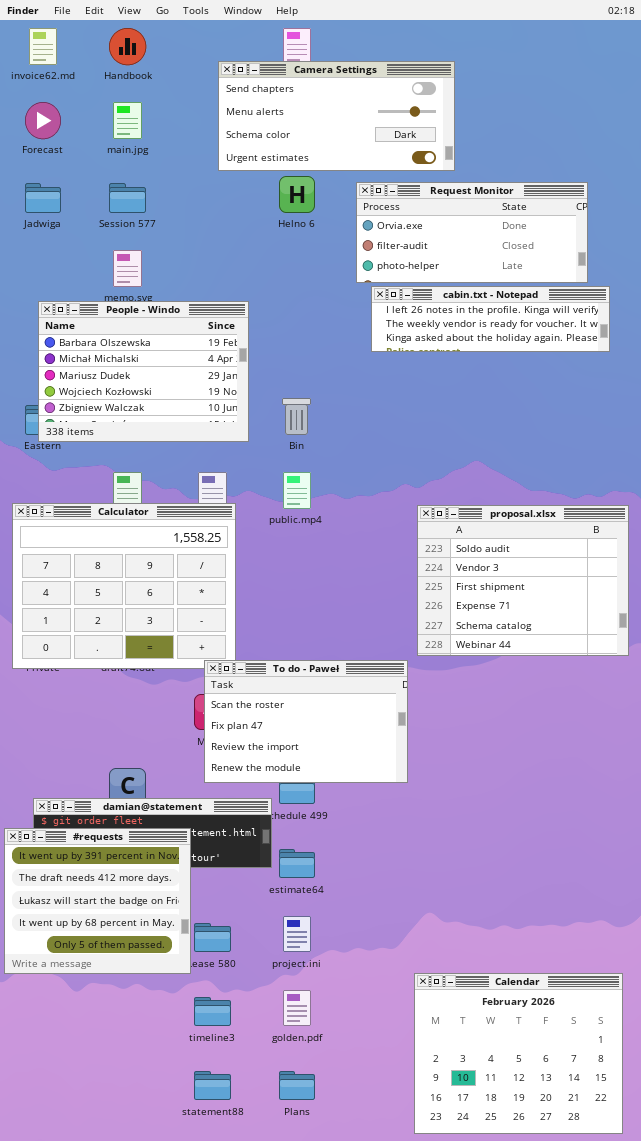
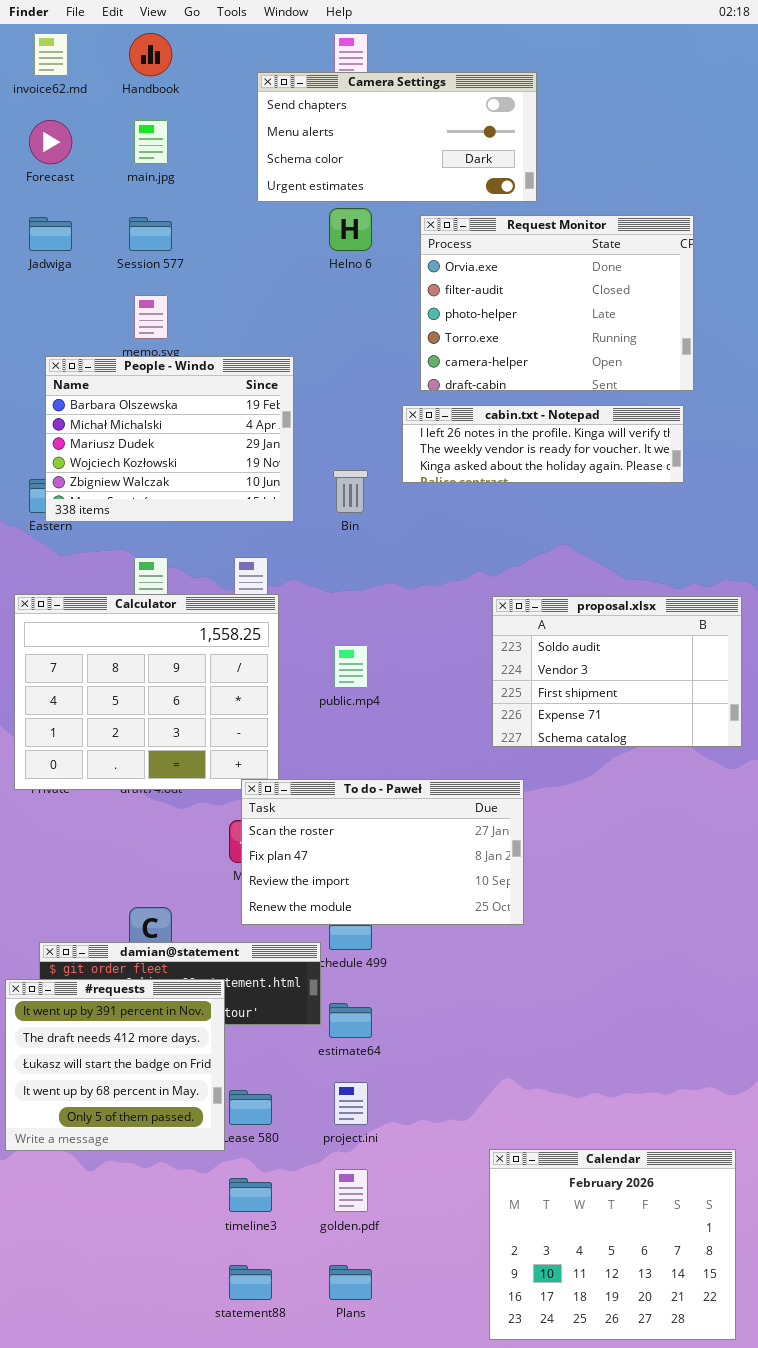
Request Monitor: [356,182,588,283] -> [420,215,694,391], resized
cabin.txt - Notepad: [371,286,610,352] -> [402,405,684,483], moved
public.mp4: [283,472,311,509] -> [334,645,368,688], moved
proposal.xlsx: [417,505,629,656] -> [492,596,742,747], resized
To do - Paweł: [204,660,408,783] -> [241,779,524,925], resized

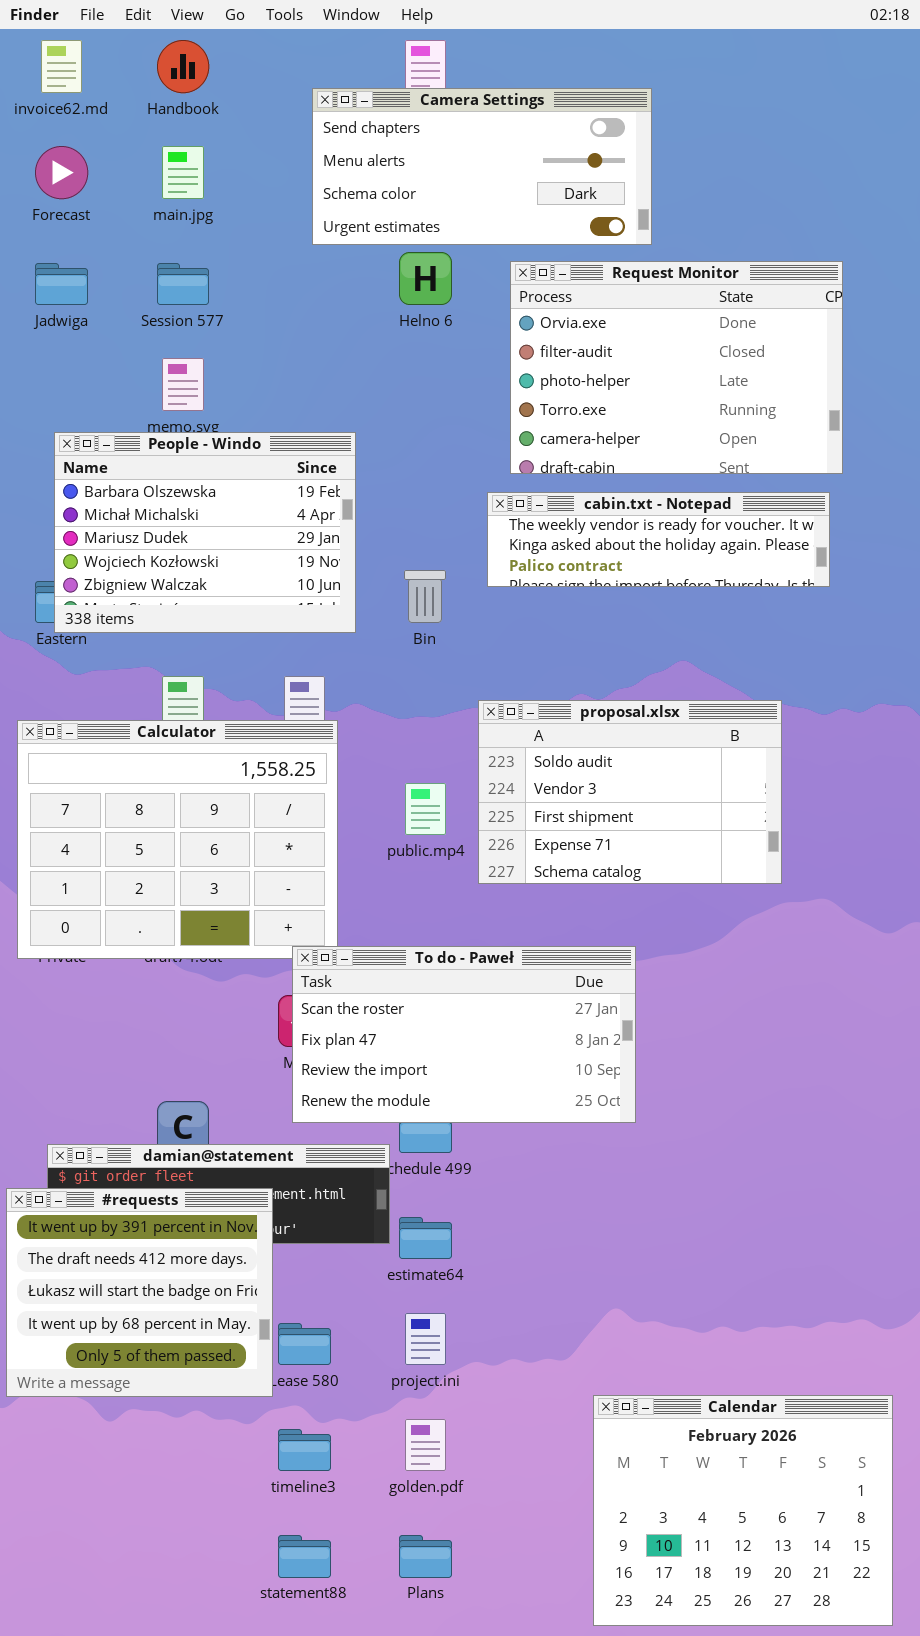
cabin.txt - Notepad: [402,405,684,483] -> [487,492,830,587], scrolled down 1 row
proposal.xlsx: [492,596,742,747] -> [478,700,782,884], moved

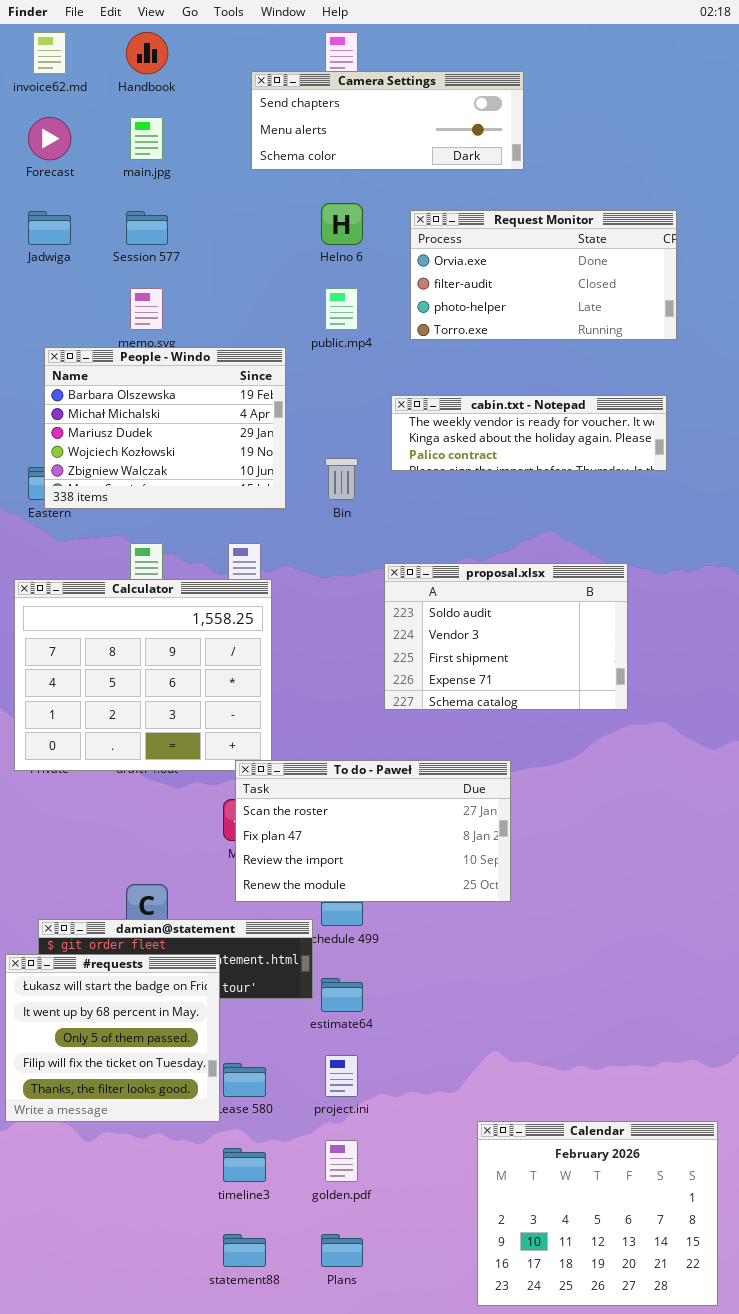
Camera Settings: [312,88,652,245] -> [251,71,524,170], resized
Request Monitor: [510,261,843,474] -> [410,210,677,340], resized
public.mp4: [405,783,446,835] -> [325,288,358,330], moved
#requests: [6,1188,273,1397] -> [5,954,220,1122], scrolled down 2 rows

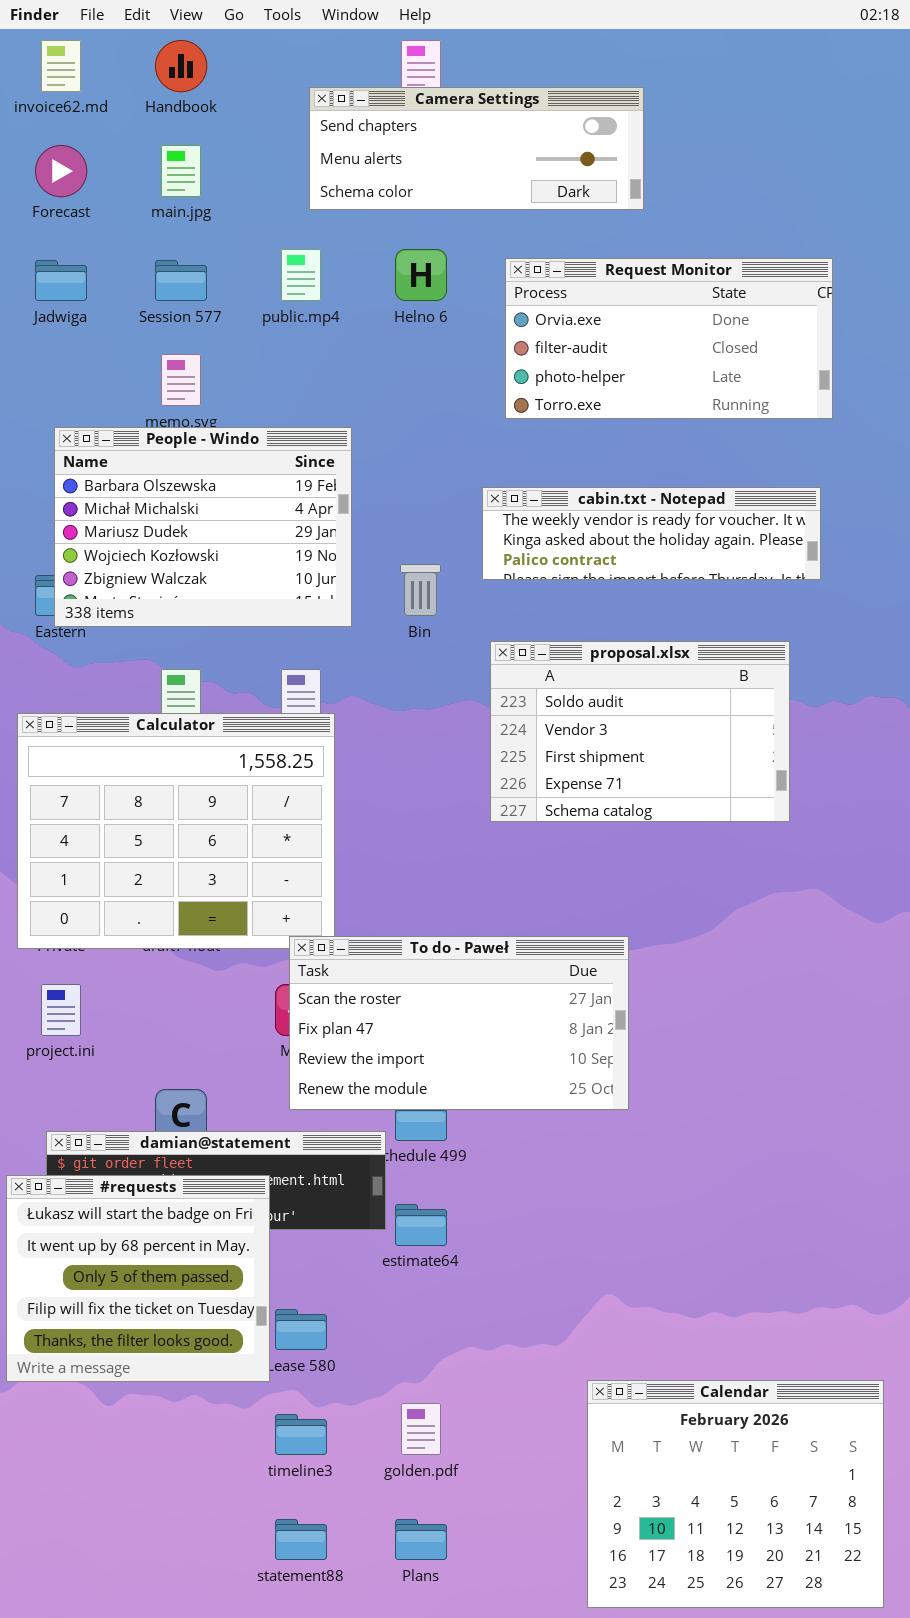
public.mp4: [325,288,358,330] -> [281,249,321,301], moved
proposal.xlsx: [384,563,628,710] -> [490,641,790,822], moved
project.ini: [325,1055,358,1097] -> [41,984,81,1036], moved

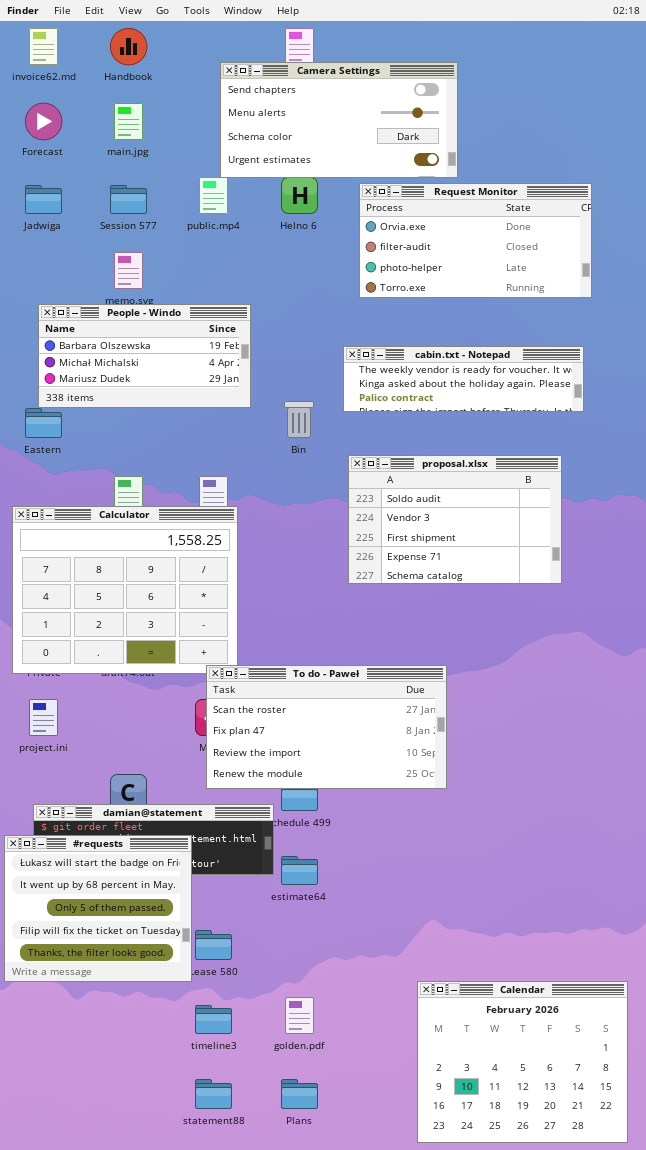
Camera Settings: [309,87,644,210] -> [220,62,458,178], resized
People - Windo: [54,427,352,627] -> [38,304,251,408], resized

